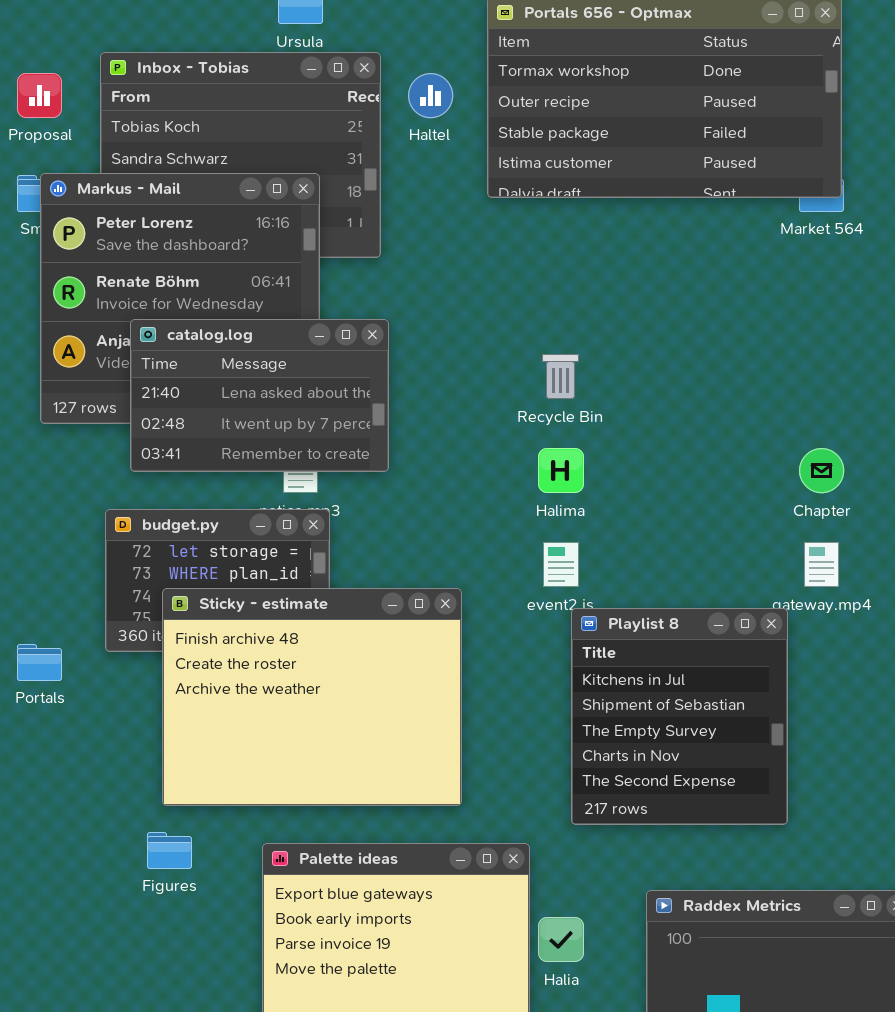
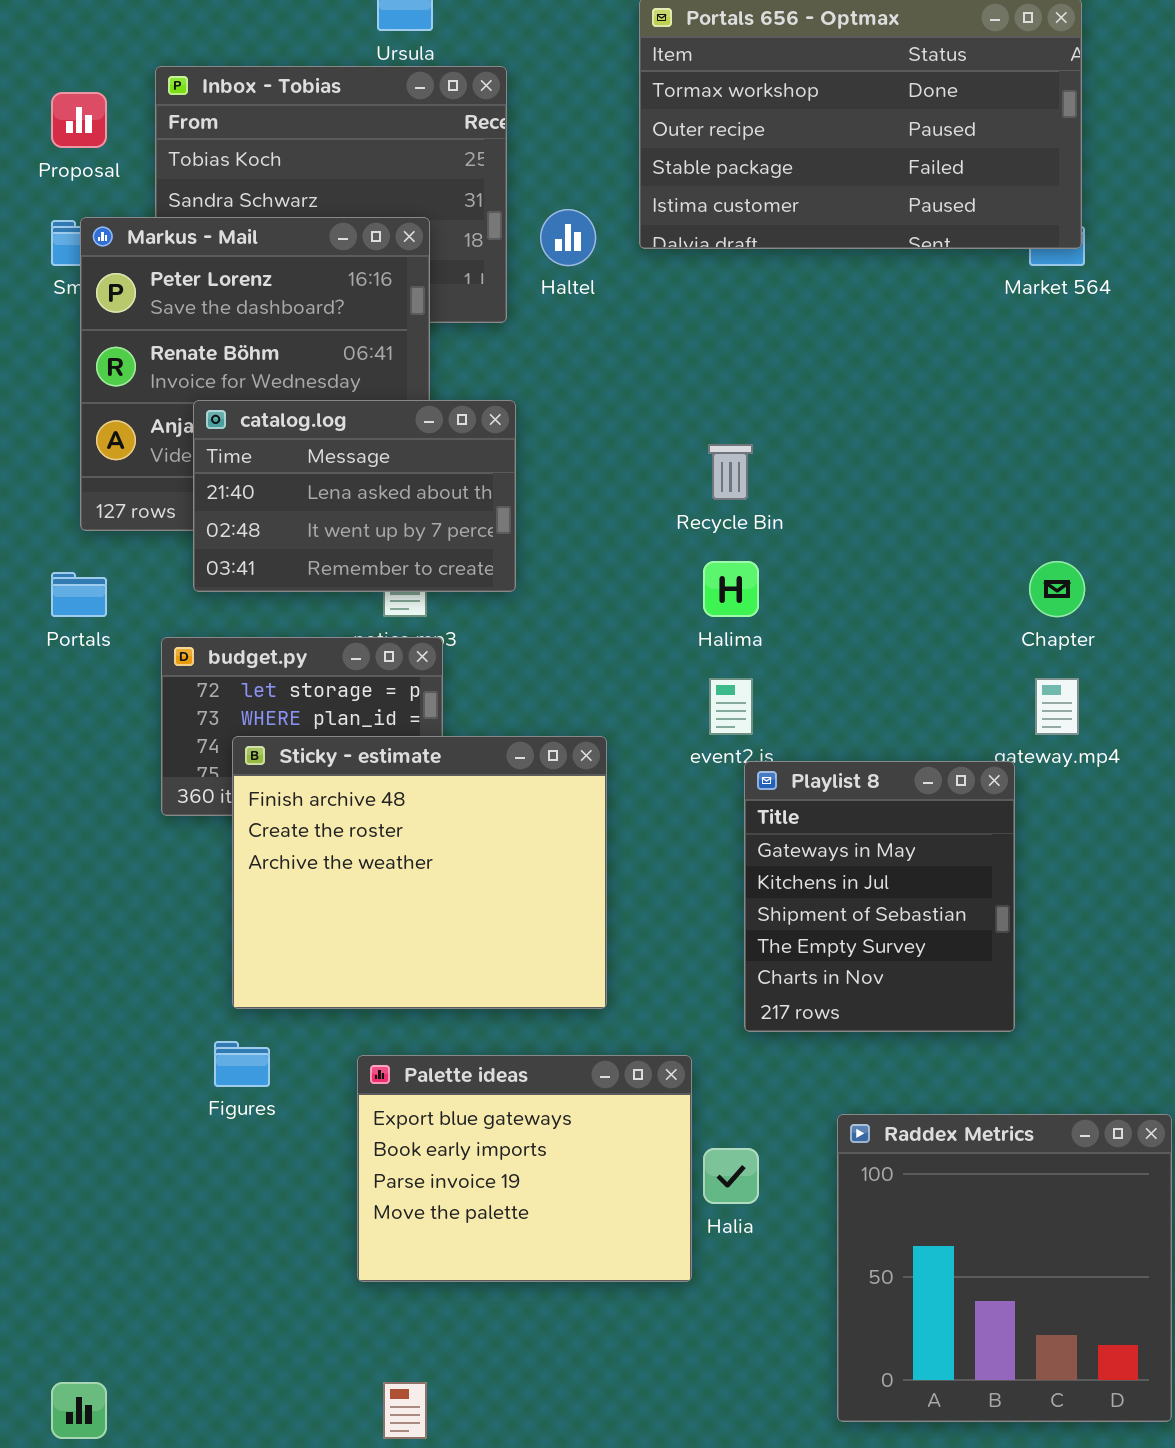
Haltel: [408,73,453,118] -> [540,209,596,266], moved
Playlist 8: [571,608,788,825] -> [744,761,1015,1032], scrolled up 1 row
Portals: [17,644,62,681] -> [51,572,107,617], moved

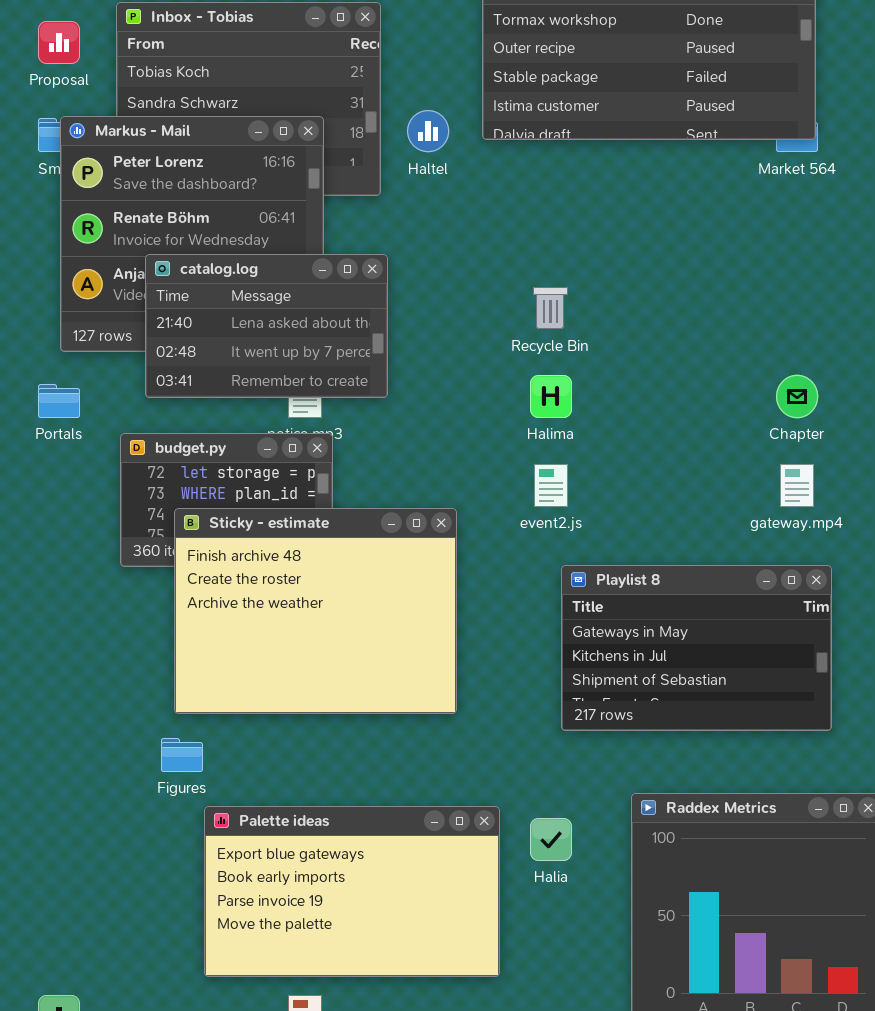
Playlist 8: [744,761,1015,1032] -> [561,565,832,731], resized
Palette ideas: [357,1055,692,1282] -> [204,806,500,977], moved, resized

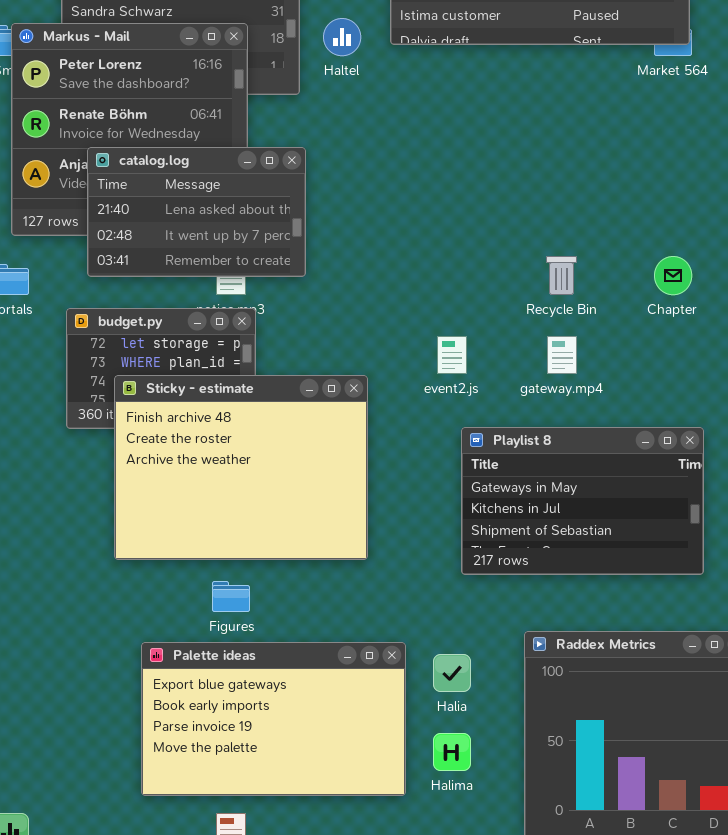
Recycle Bin: [533,287,568,329] -> [546,256,577,295], moved
Halima: [530,375,572,418] -> [433,733,471,771], moved
gateway.mp4: [780,464,814,507] -> [547,336,577,374], moved
Figures: [161,738,203,772] -> [212,581,250,612], moved

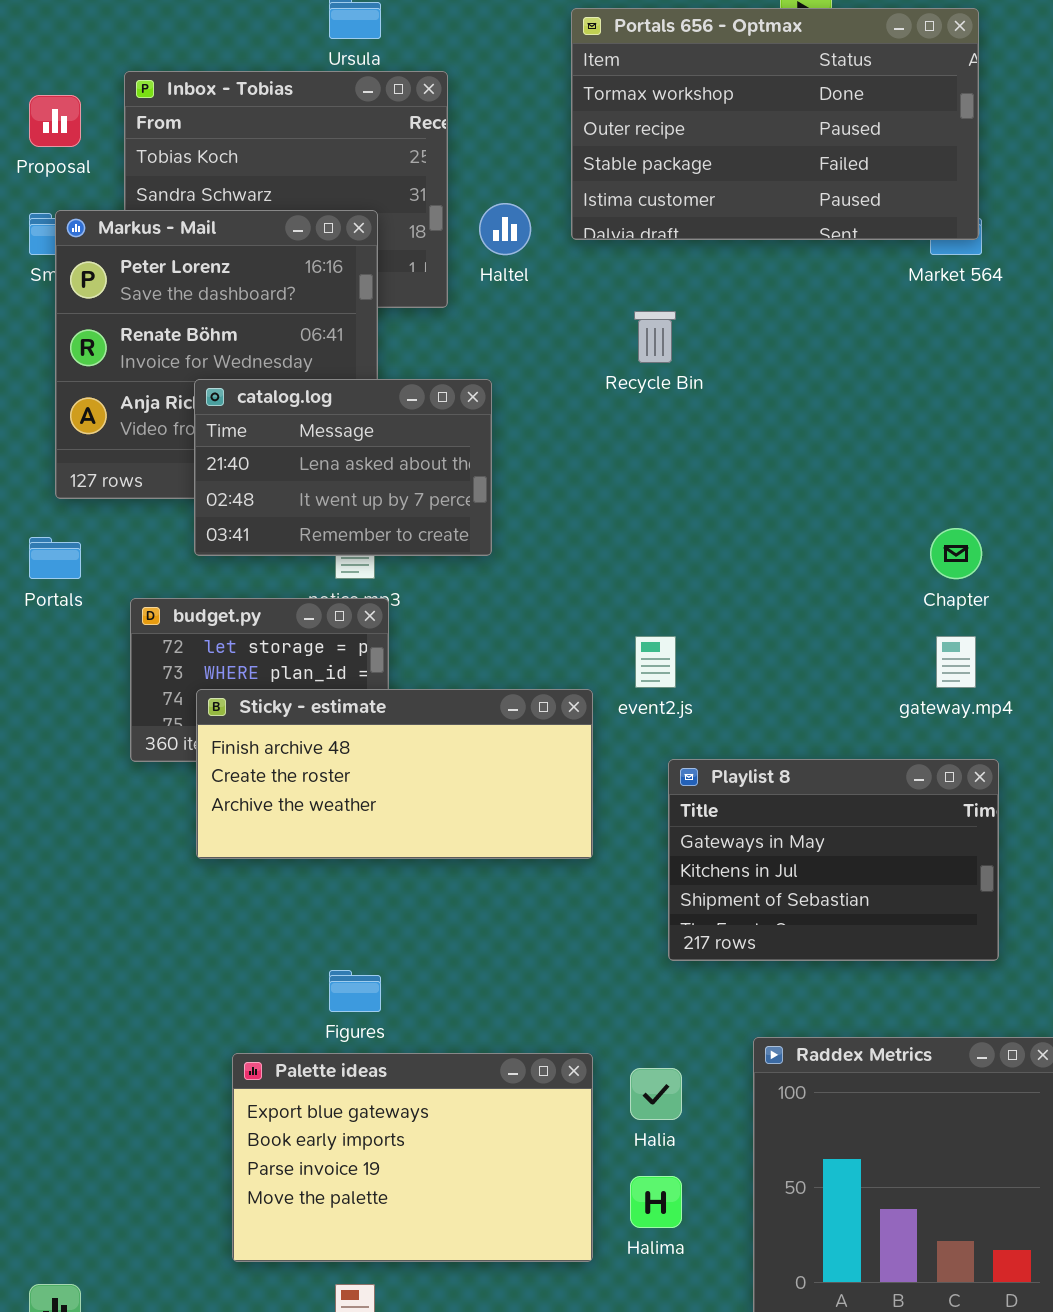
catalog.log: [87,147,306,277] -> [194,379,492,556], moved
Recycle Bin: [546,256,577,295] -> [634,311,676,363], moved
gateway.mp4: [547,336,577,374] -> [936,636,976,688], moved
Sticky - estimate: [114,375,368,560] -> [196,689,593,859], resized

